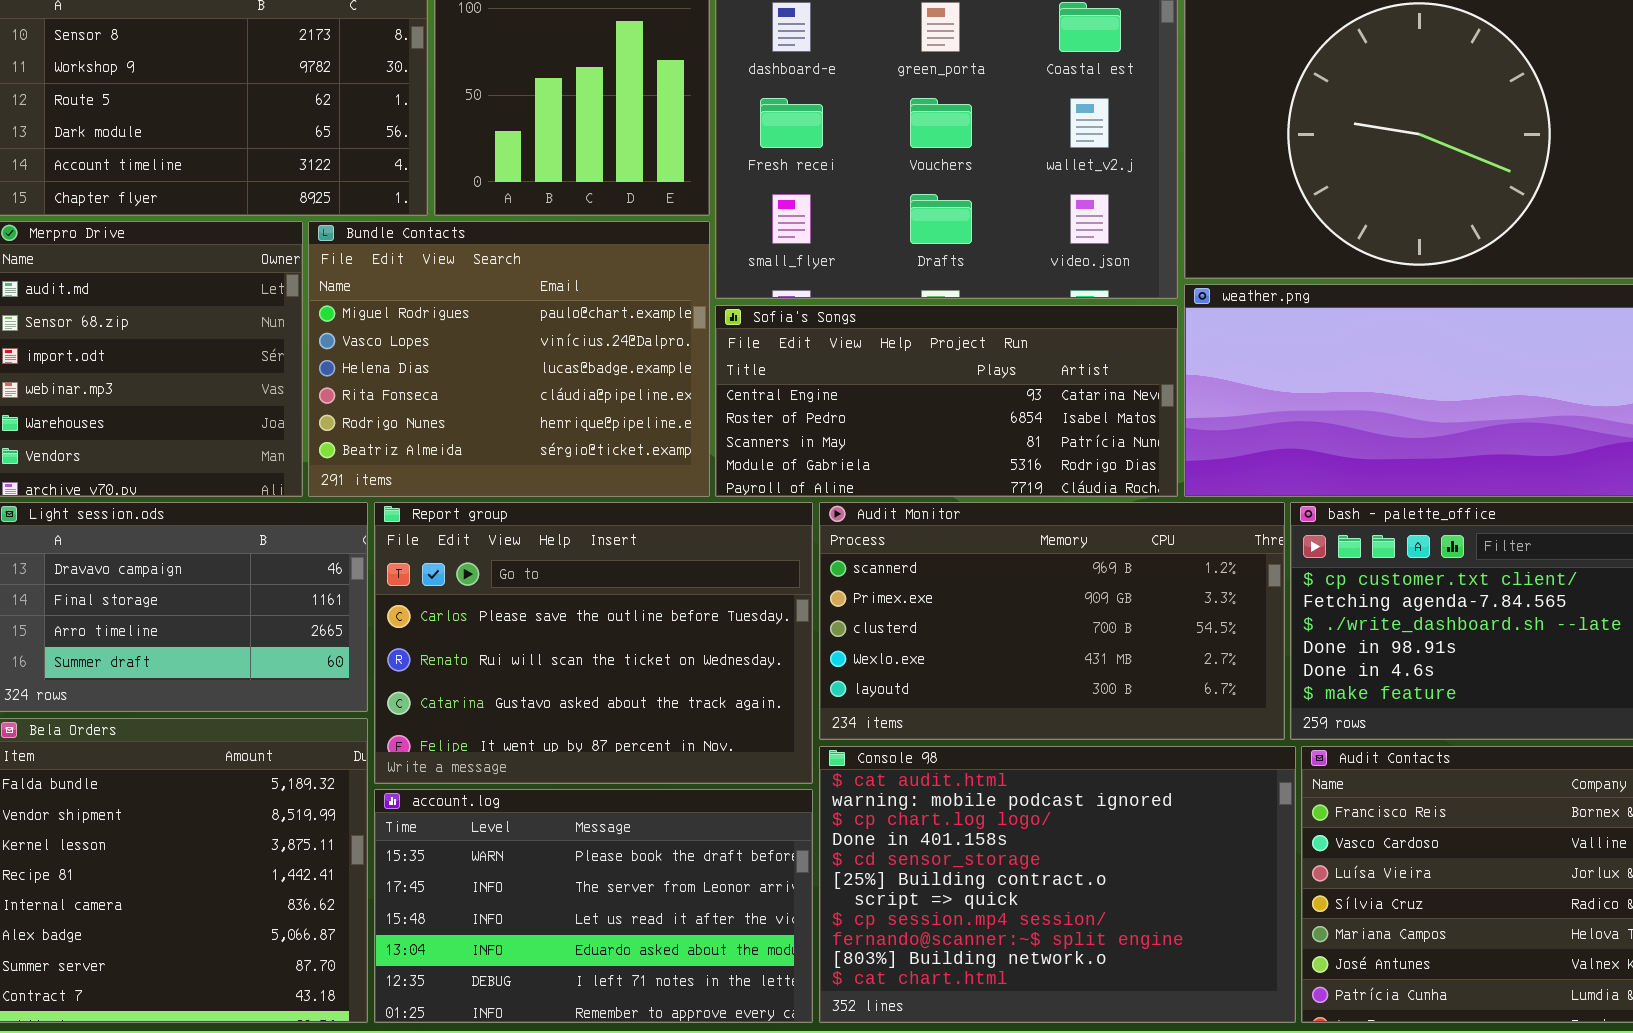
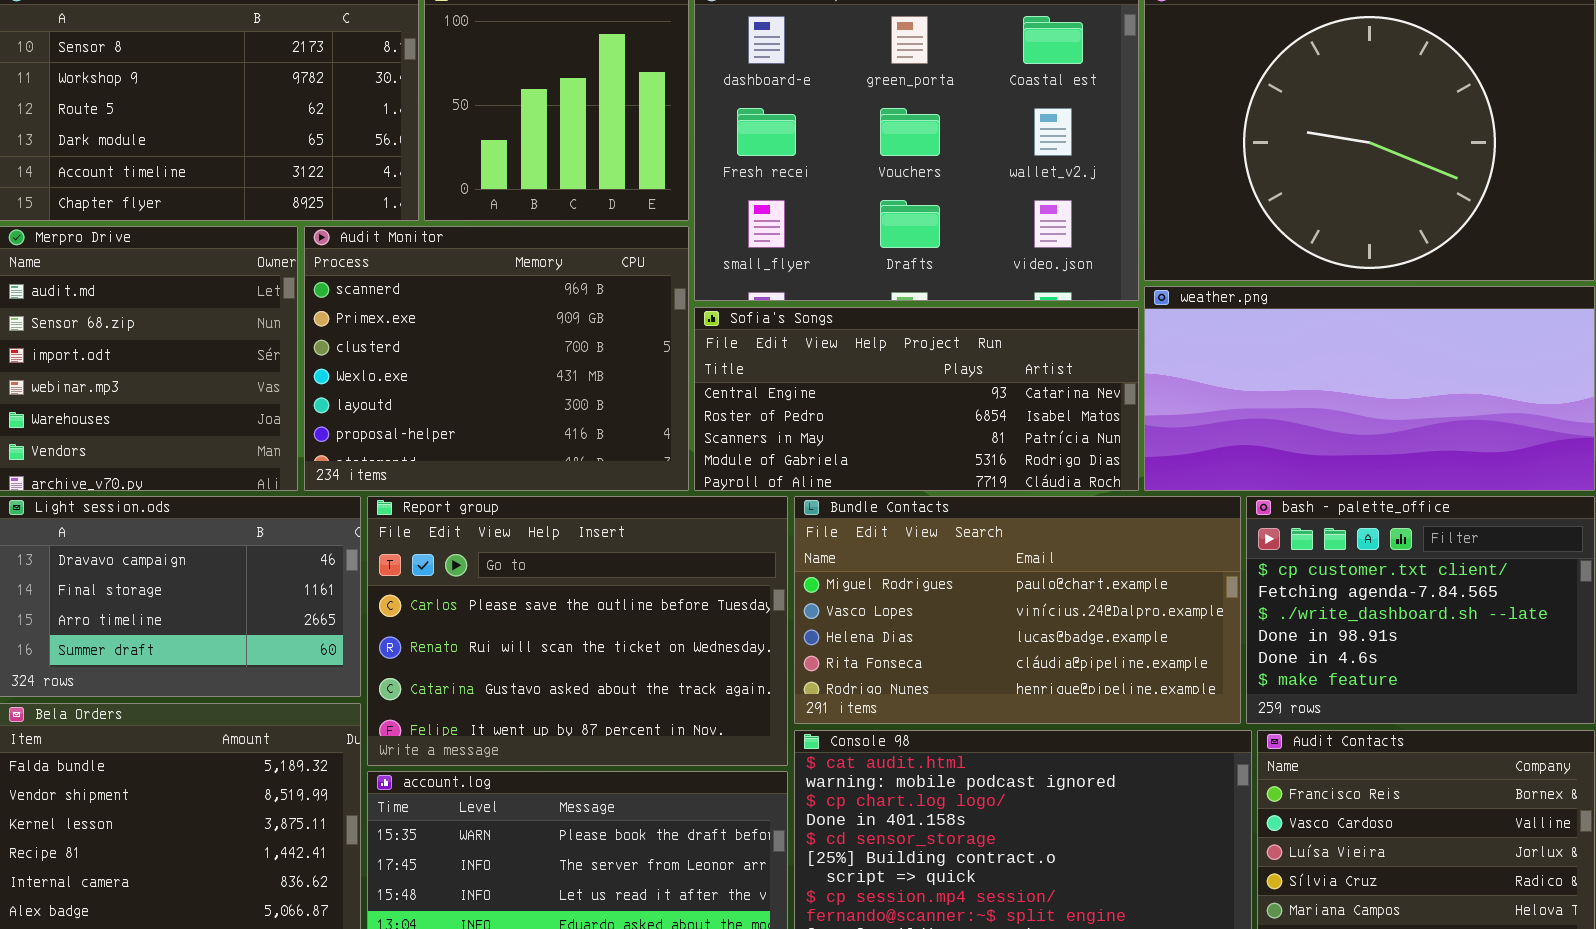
Bundle Contacts: [308,221,710,497] -> [794,496,1241,724], moved, resized
Audit Monitor: [819,502,1285,740] -> [304,226,689,491], moved, resized

